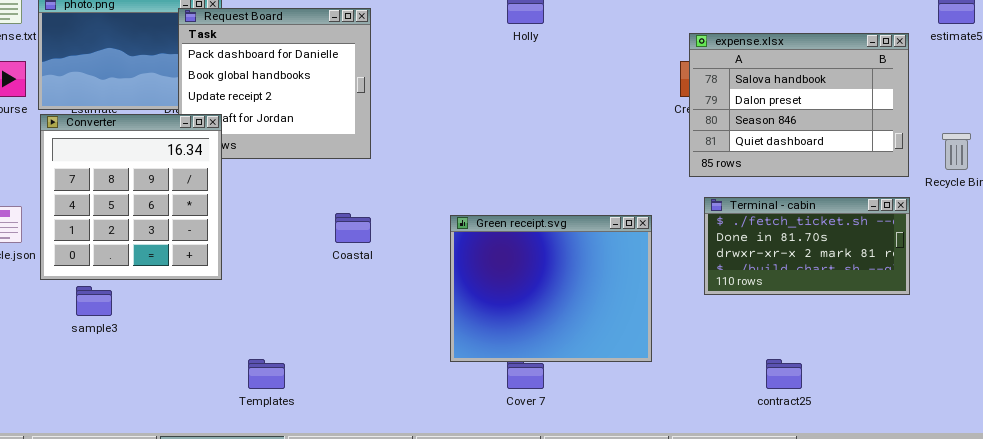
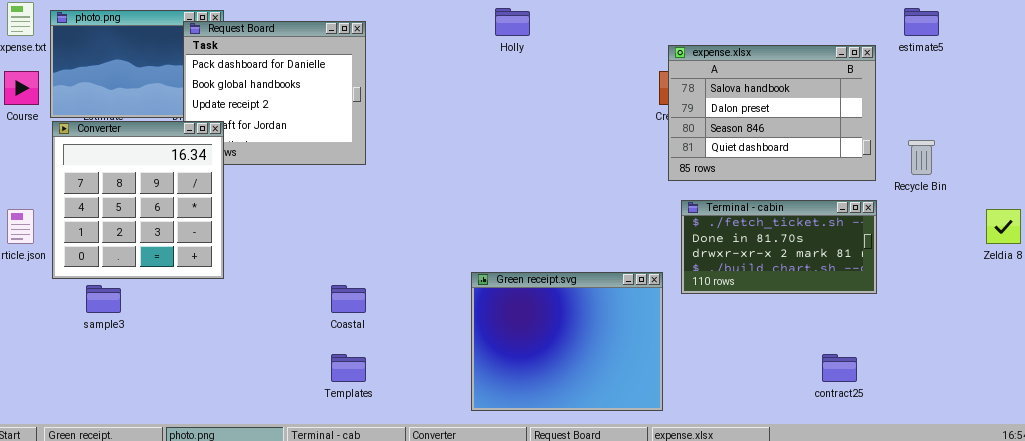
Coastal: [335,213,371,243] -> [331,285,366,313], moved
Green receipt.svg: [450,215,652,362] -> [471,272,663,411], moved
Templates: [248,359,285,389] -> [331,354,366,382], moved
contract25: [766,359,802,389] -> [822,354,857,382], moved

